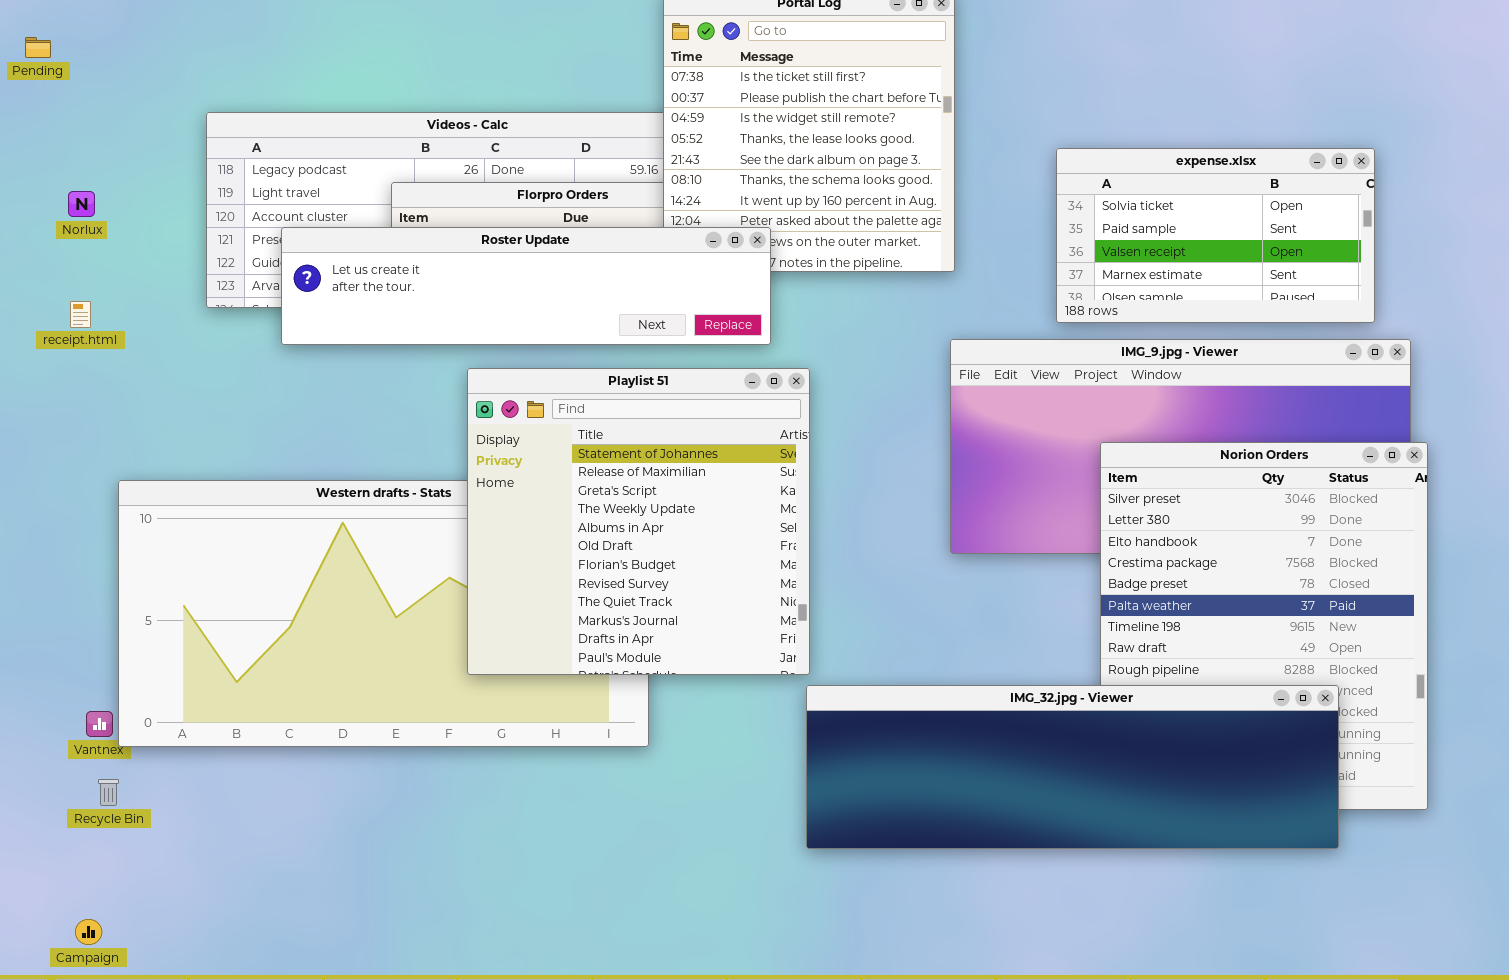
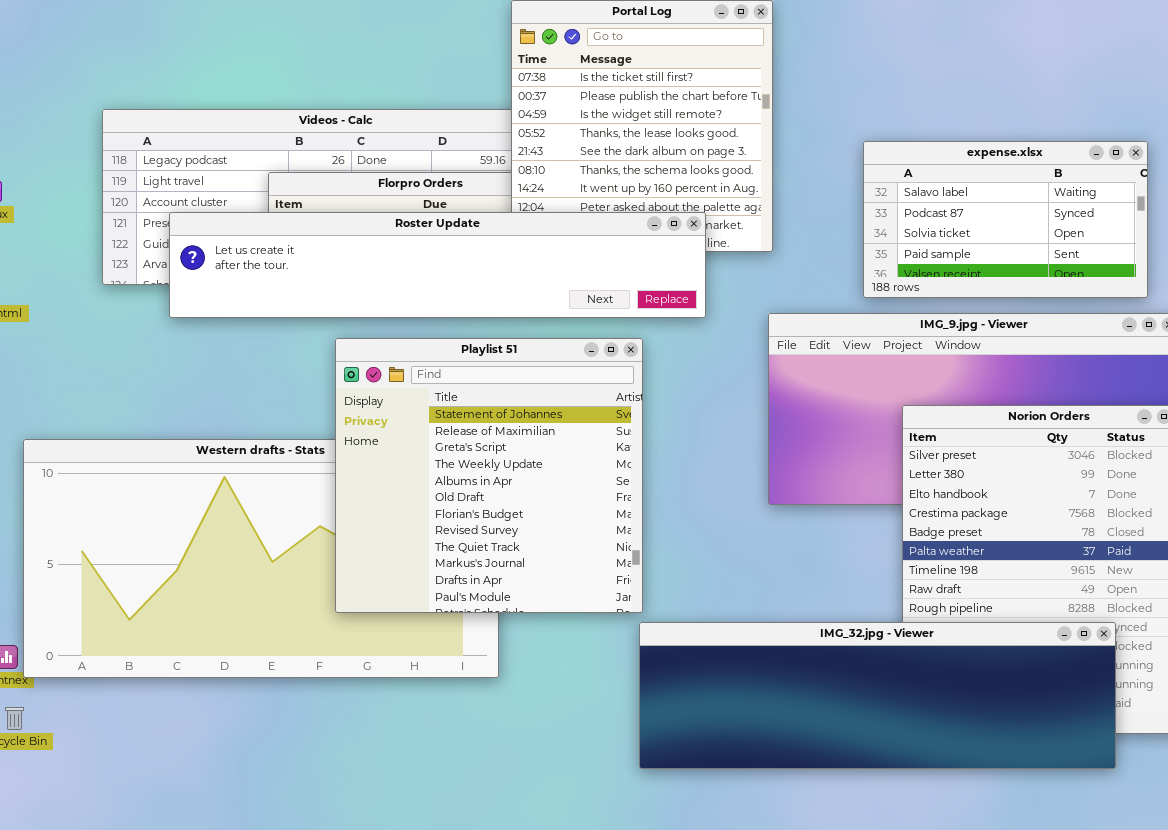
expense.xlsx: [1056,148,1375,323] -> [863,141,1148,298], scrolled up 2 rows
Roster Update: [281,227,771,345] -> [169,212,706,318], resized

